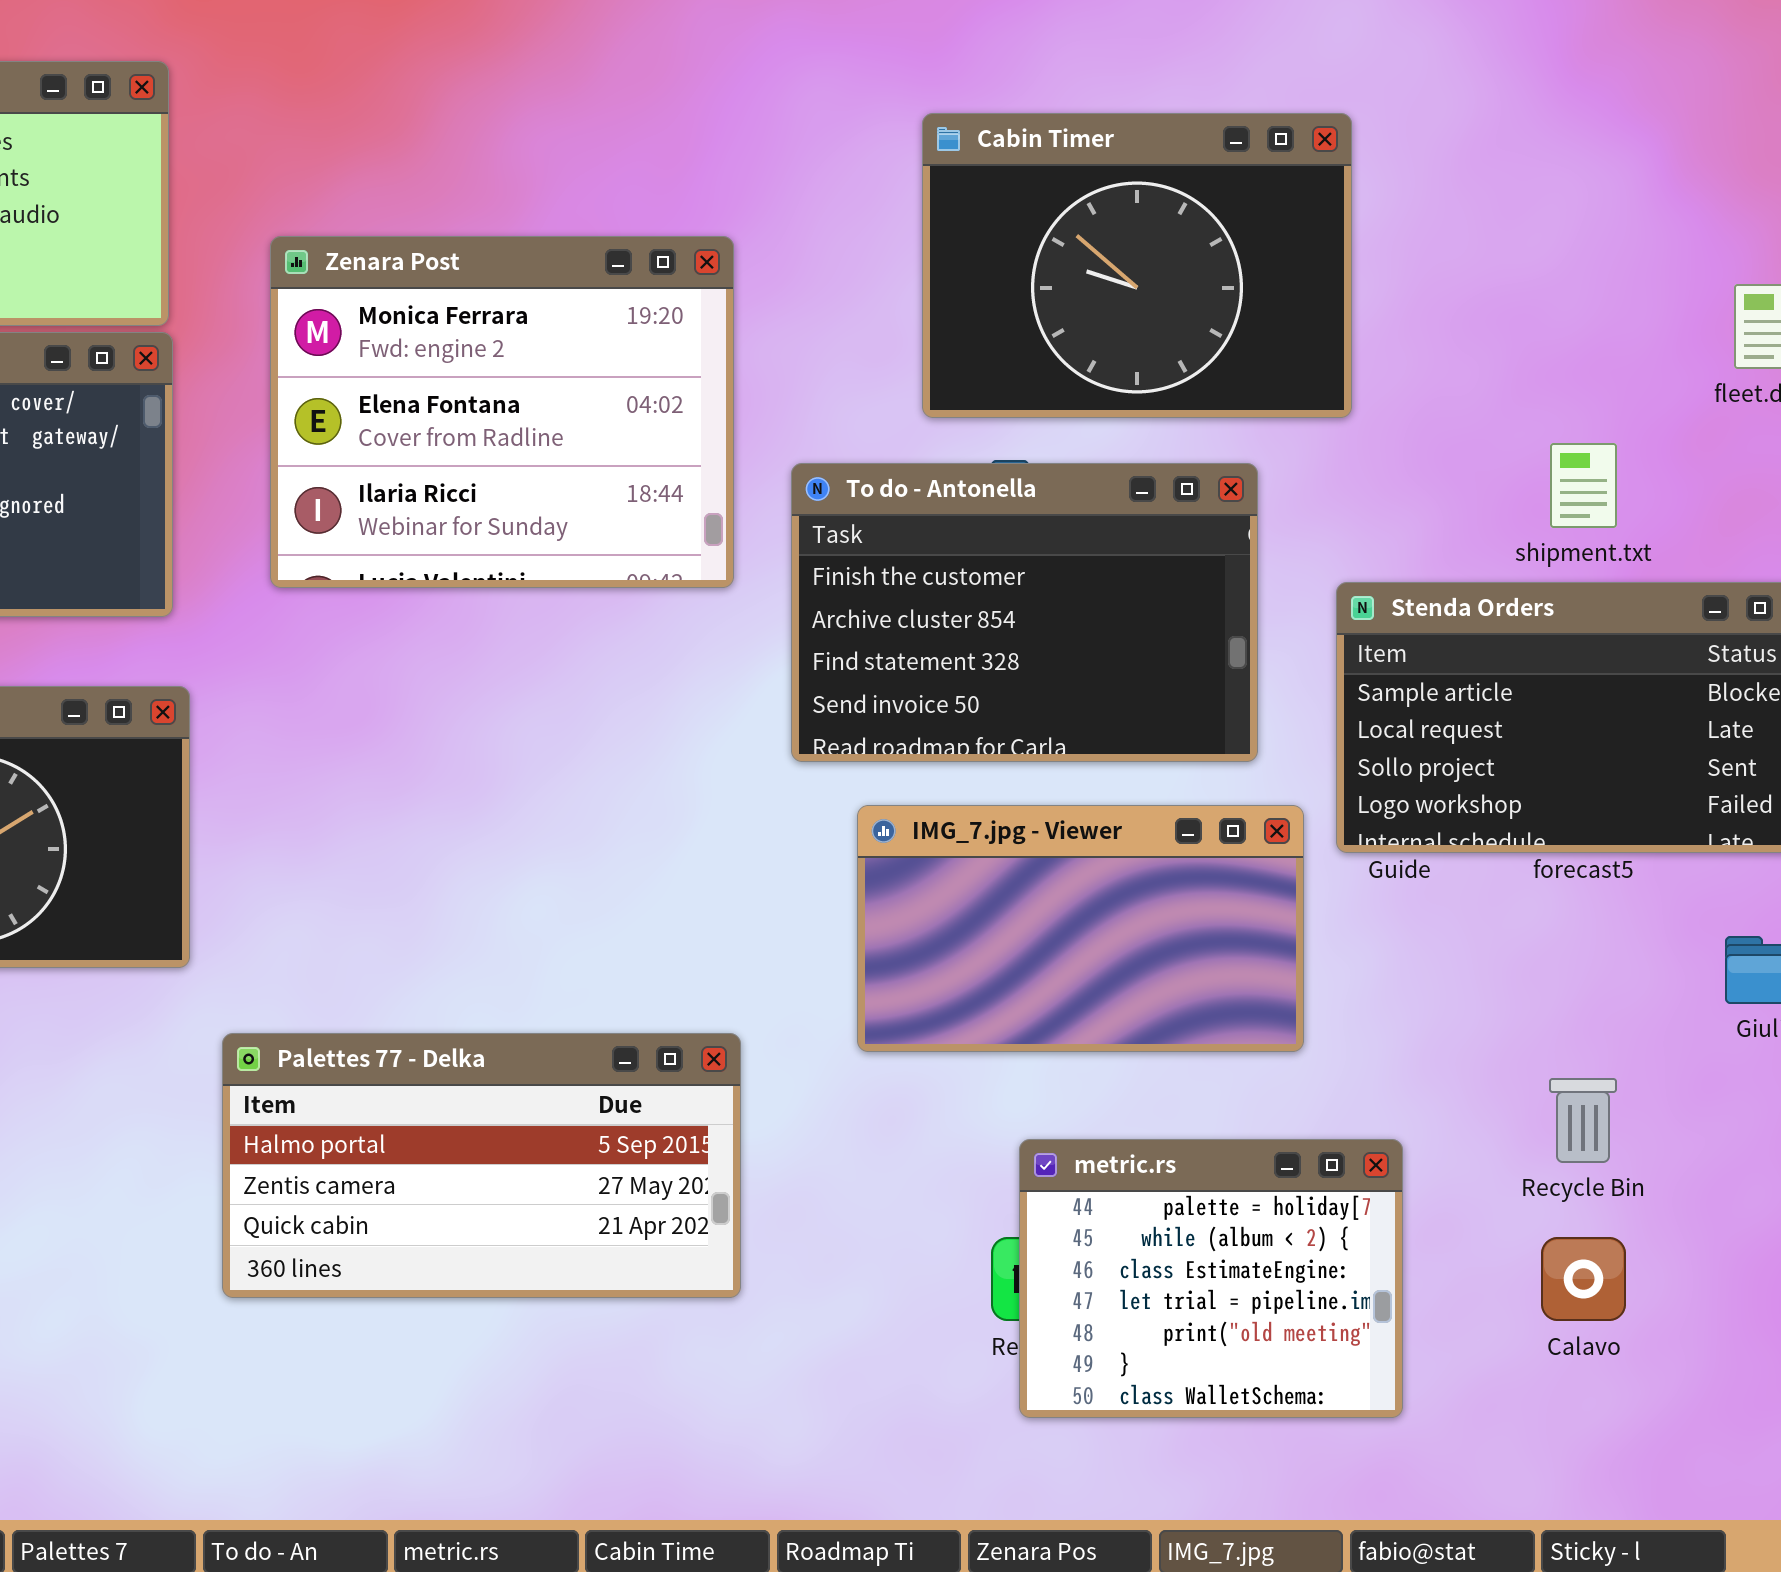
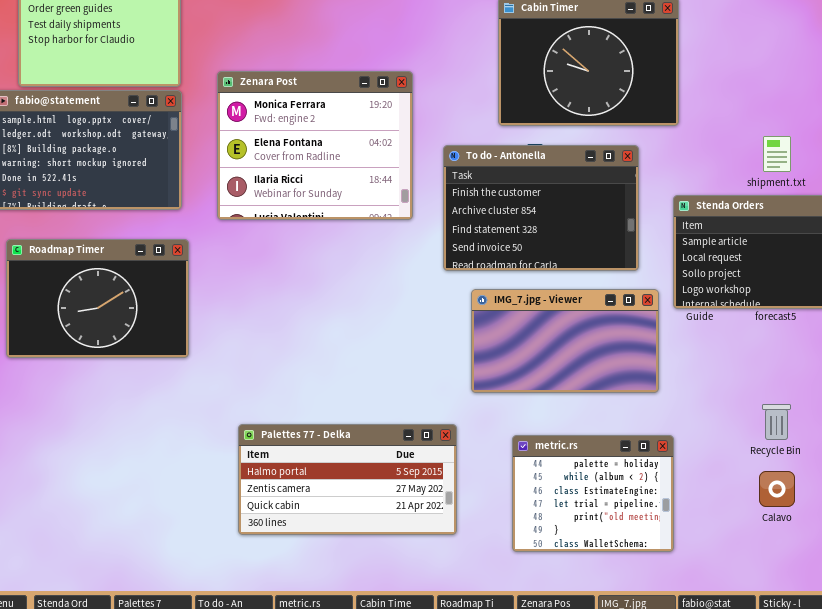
Zenara Post: [270,236,734,588] -> [217,71,413,220], moved
Palettes 77 - Delka: [222,1033,741,1298] -> [238,424,457,535], moved
metric.rs: [1019,1139,1403,1418] -> [512,435,674,552], moved

